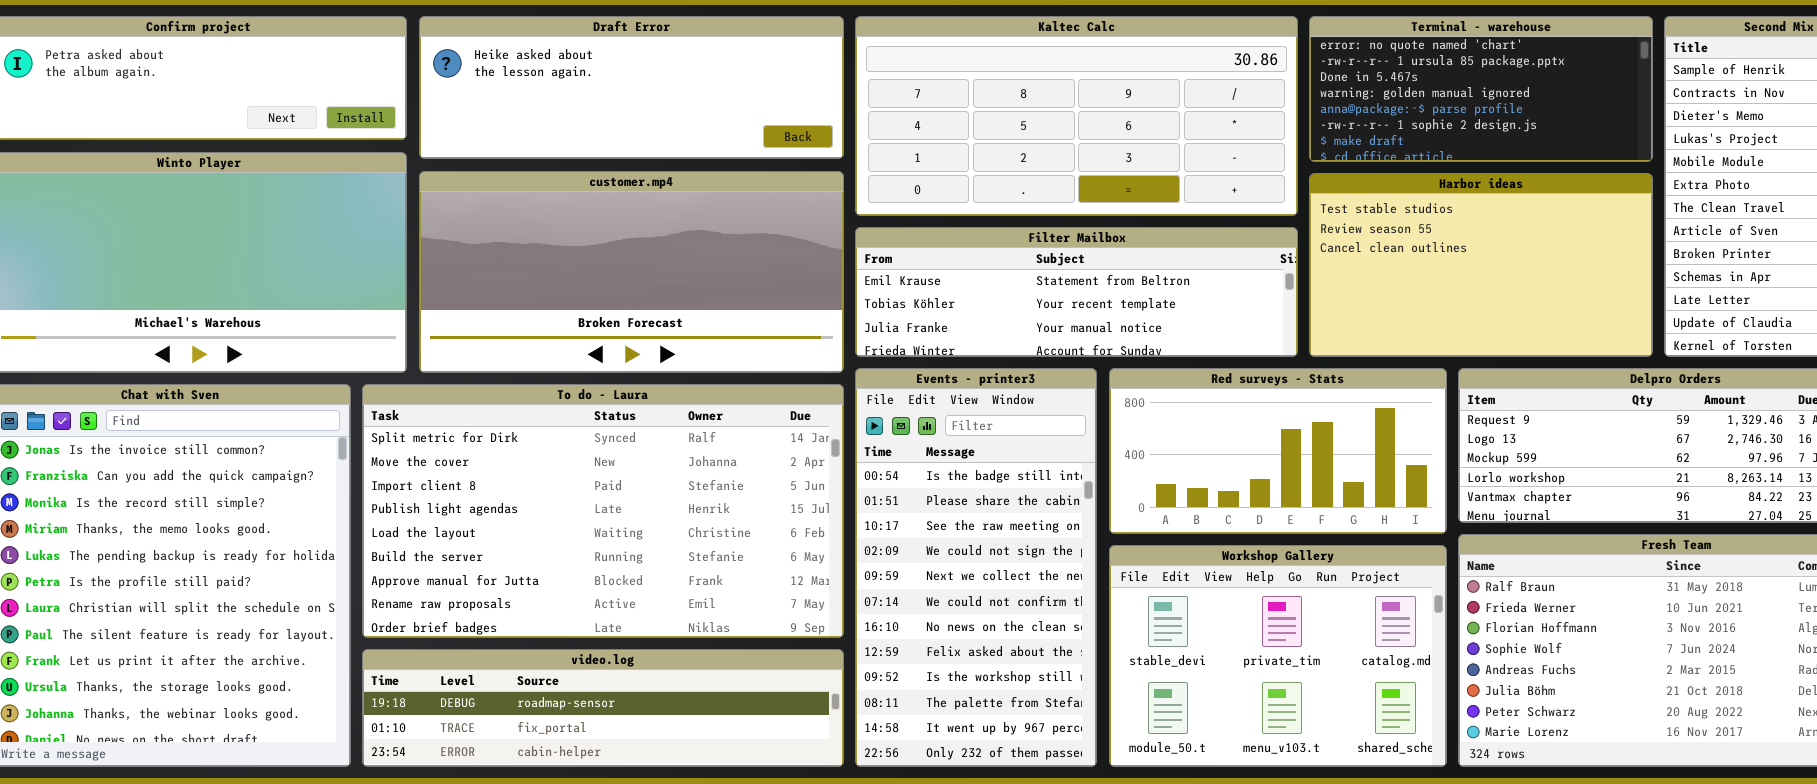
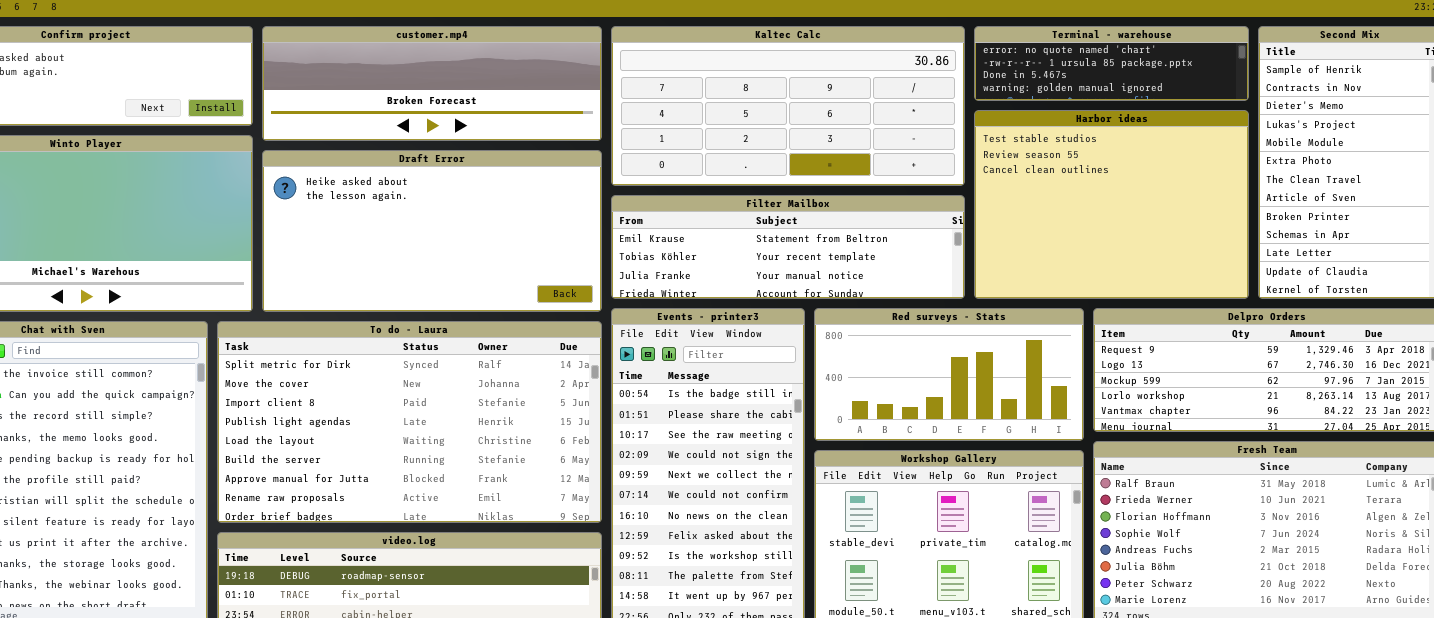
Draft Error: [419,16,844,159] -> [262,150,602,312], moved, resized
Terminal - warehouse: [1309,16,1653,162] -> [974,26,1249,101], resized
customer.mp4: [419,171,844,373] -> [262,26,602,141], moved, resized
Harbor ideas: [1309,173,1653,357] -> [974,110,1249,299], resized

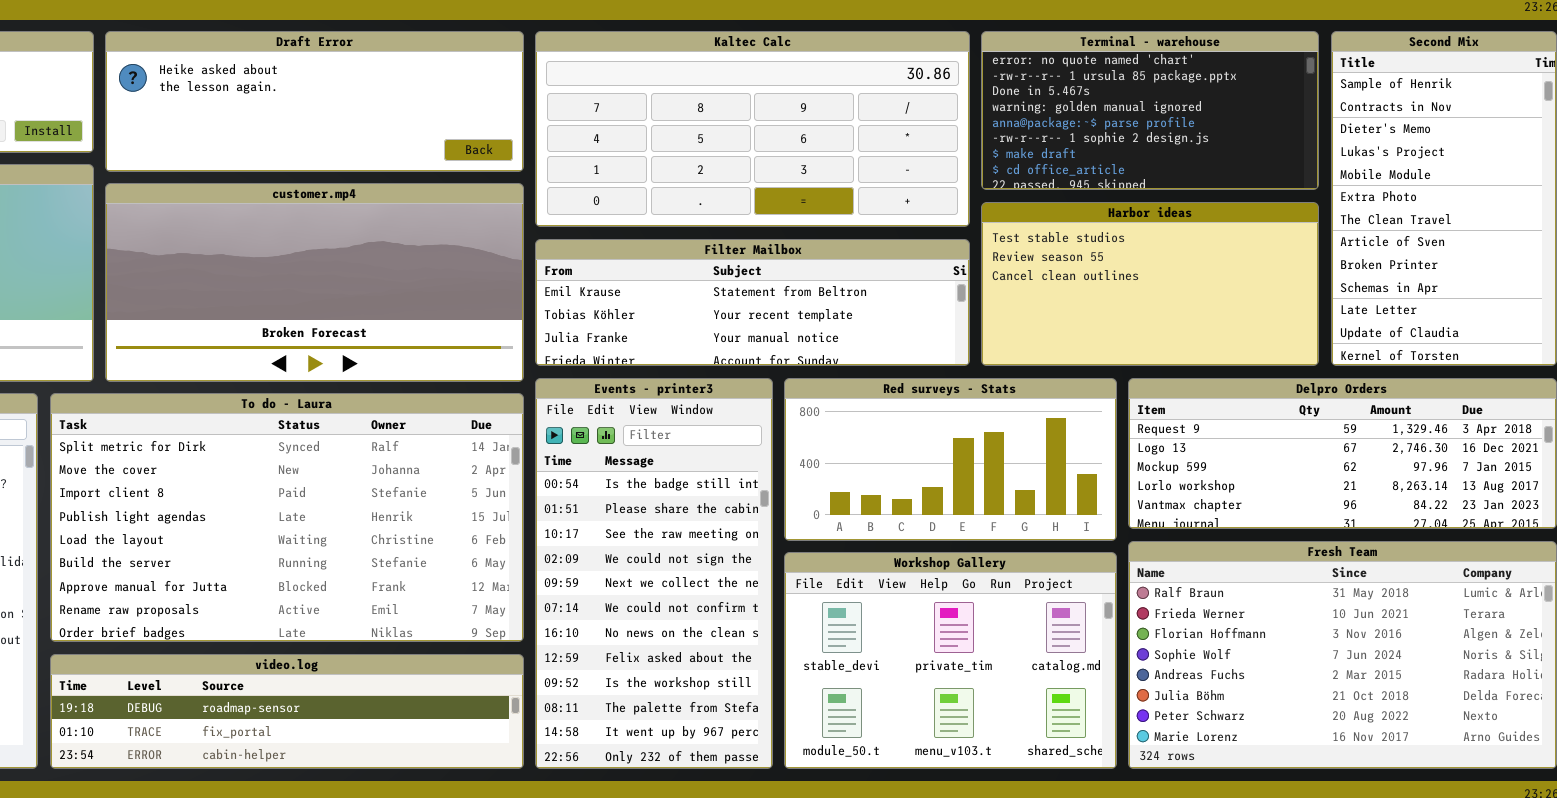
customer.mp4: [262,26,602,141] -> [105,183,524,382], moved, resized
Terminal - warehouse: [974,26,1249,101] -> [981,31,1319,190], resized
Harbor ideas: [974,110,1249,299] -> [981,202,1319,366], resized
Draft Error: [262,150,602,312] -> [105,31,524,172], moved, resized

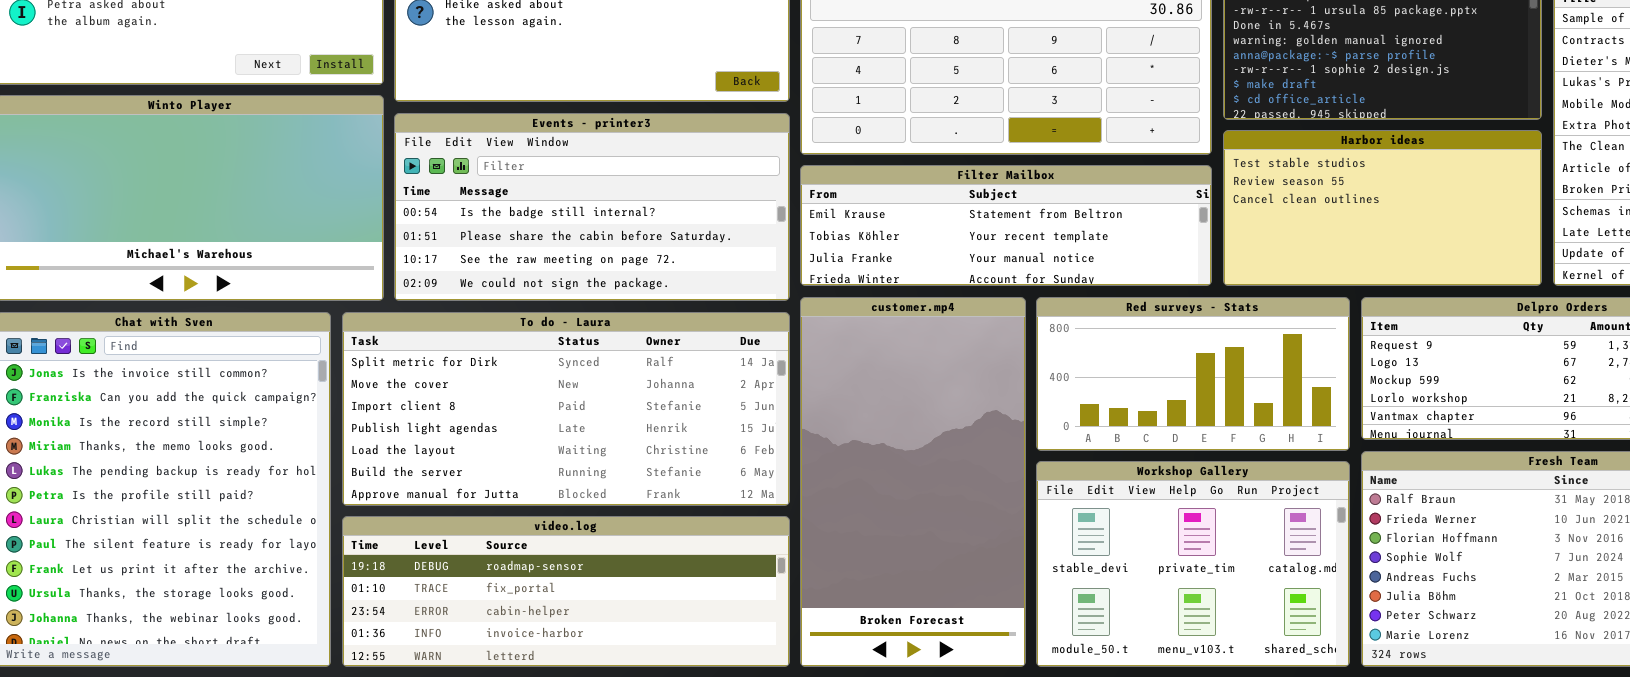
customer.mp4: [105,183,524,382] -> [800,297,1026,667], moved, resized
Events - printer3: [535,378,773,769] -> [394,113,790,301], moved, resized
To do - Laura: [50,393,524,642] -> [342,312,790,506], resized
video.log: [50,654,524,769] -> [342,516,790,667], resized

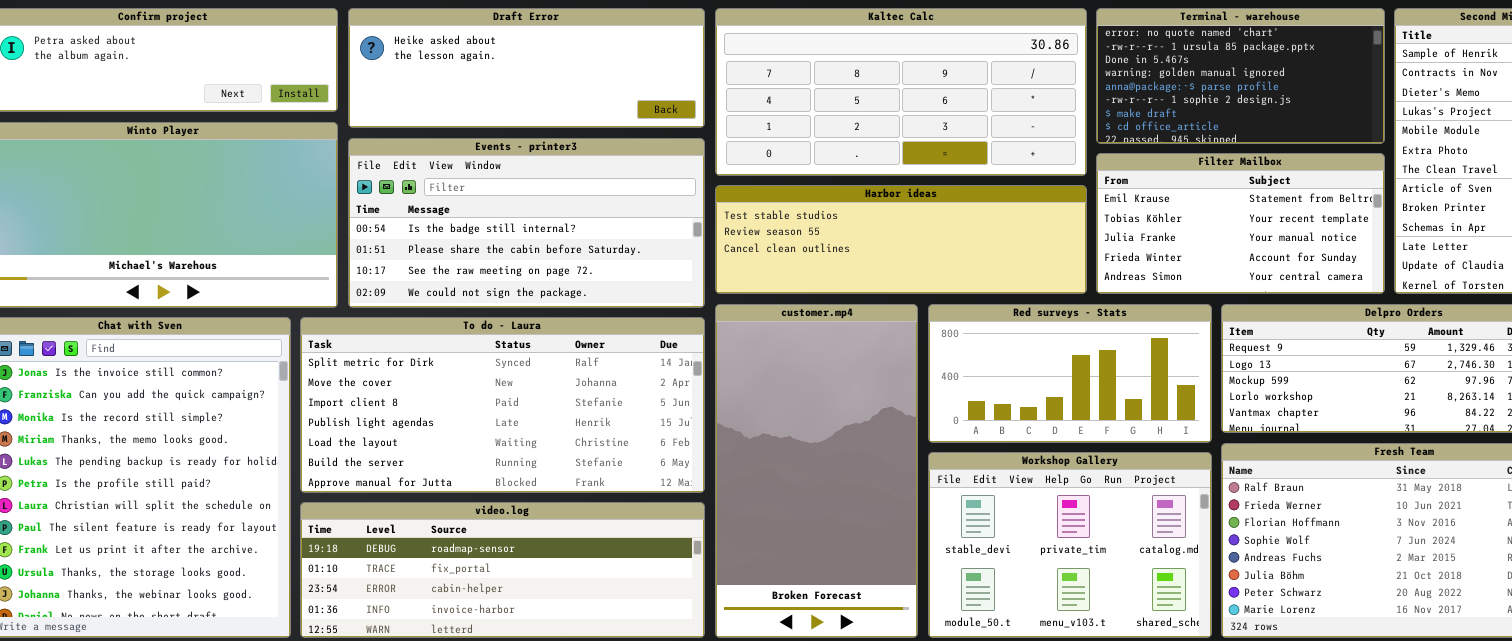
Harbor ideas: [1223,130,1542,286] -> [715,185,1087,294], moved, resized
Filter Mailbox: [800,165,1212,286] -> [1096,153,1385,294], moved, resized

